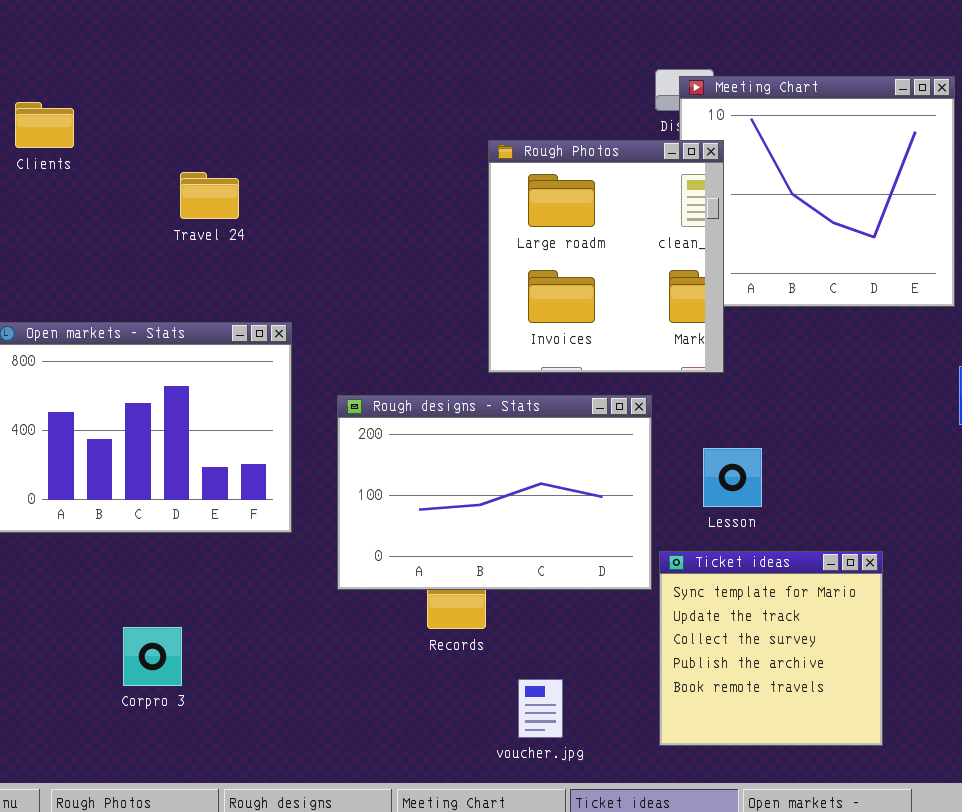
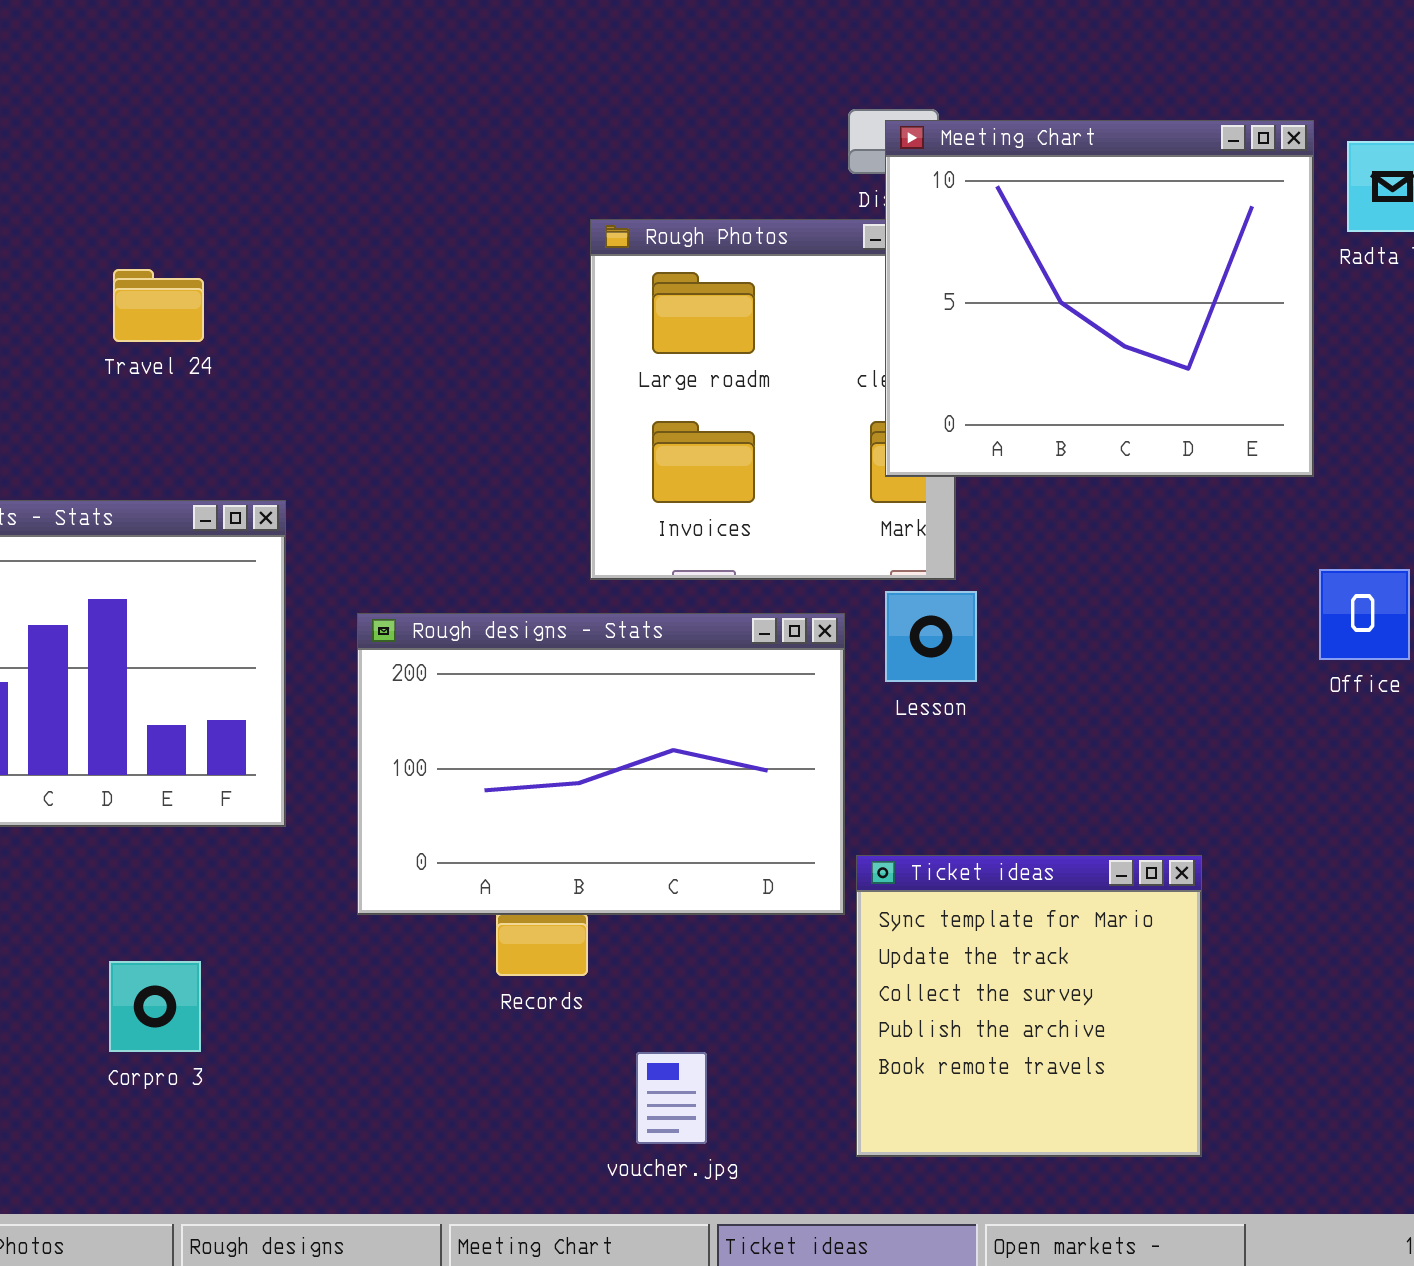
Meeting Chart: [679,76,955,307] -> [885,120,1314,477], raised
Lesson: [703,448,762,507] -> [885,591,977,682], moved
Corpro 3: [123,627,182,686] -> [109,961,201,1052], moved

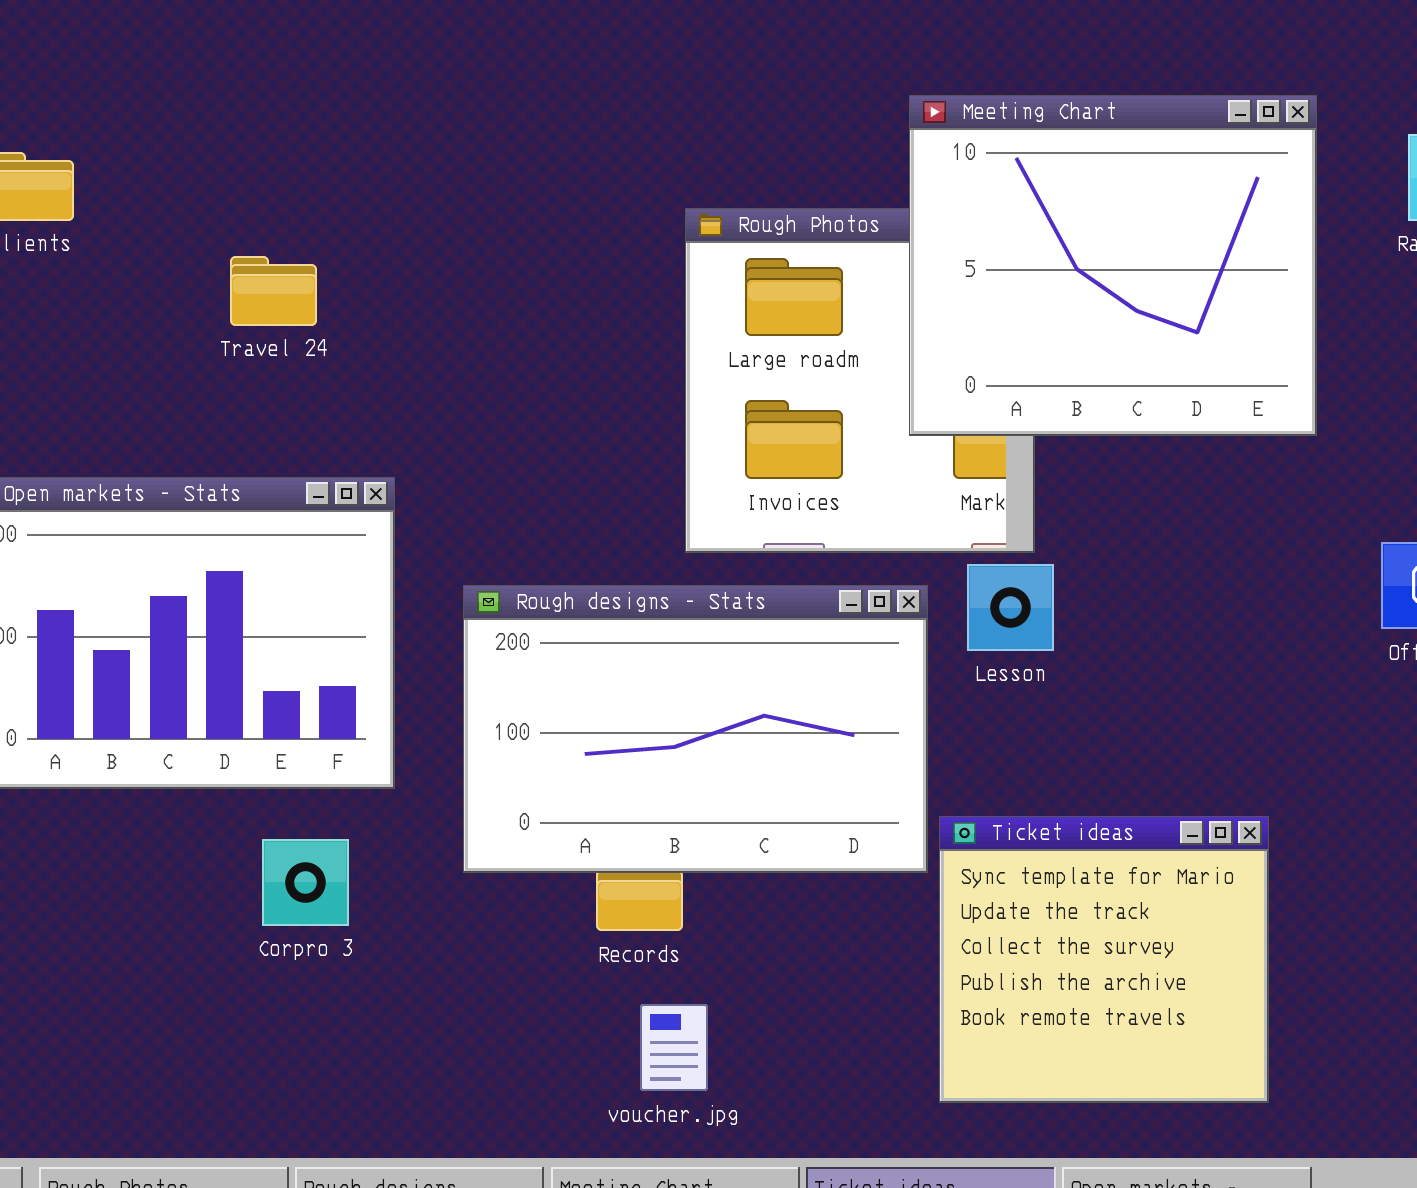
Meeting Chart: [885,120,1314,477] -> [909,95,1317,436], moved
Corpro 3: [109,961,201,1052] -> [262,839,349,926], moved
voucher.jpg: [636,1052,707,1144] -> [640,1004,708,1091], moved

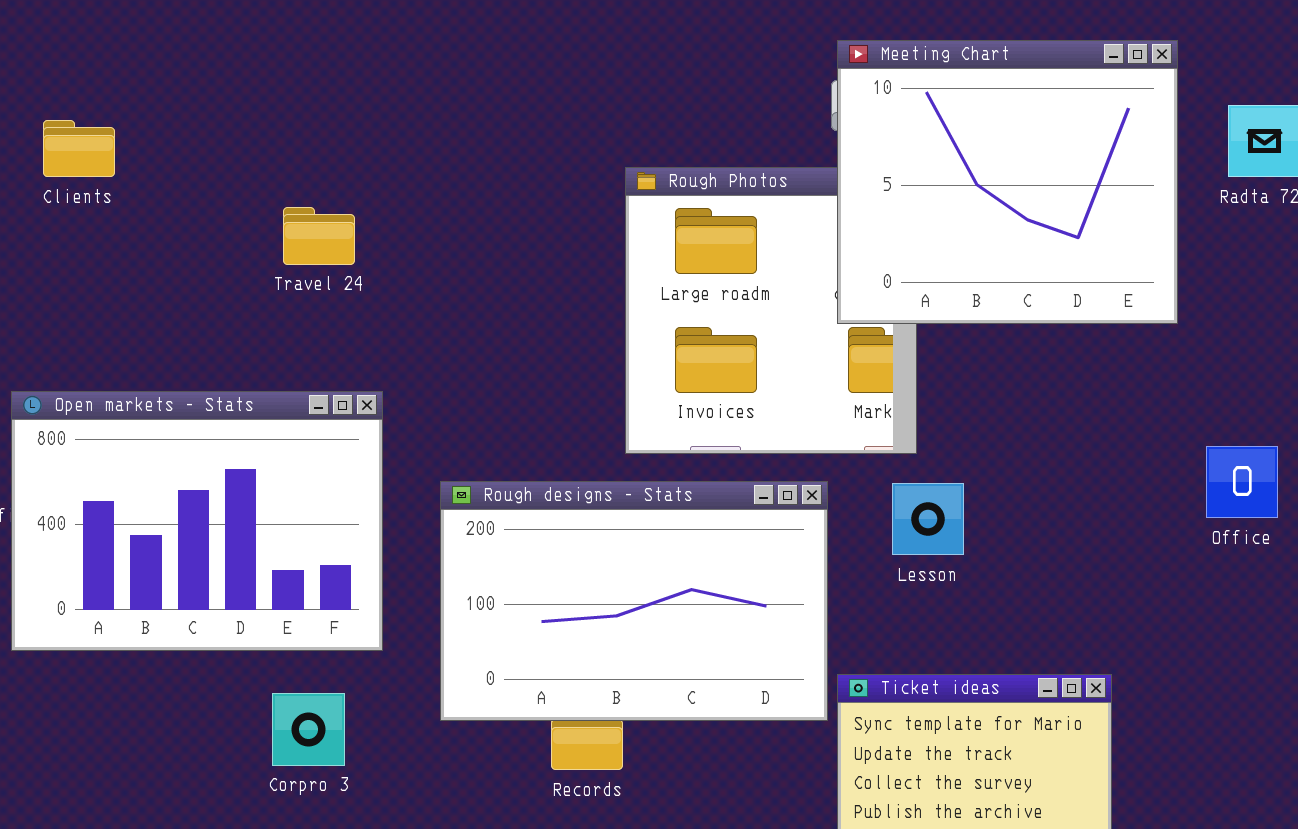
Meeting Chart: [909,95,1317,436] -> [837,40,1178,324], moved
Travel 24: [230,256,317,326] -> [283,207,355,265], moved
Lesson: [967,564,1054,651] -> [892,483,964,555], moved

